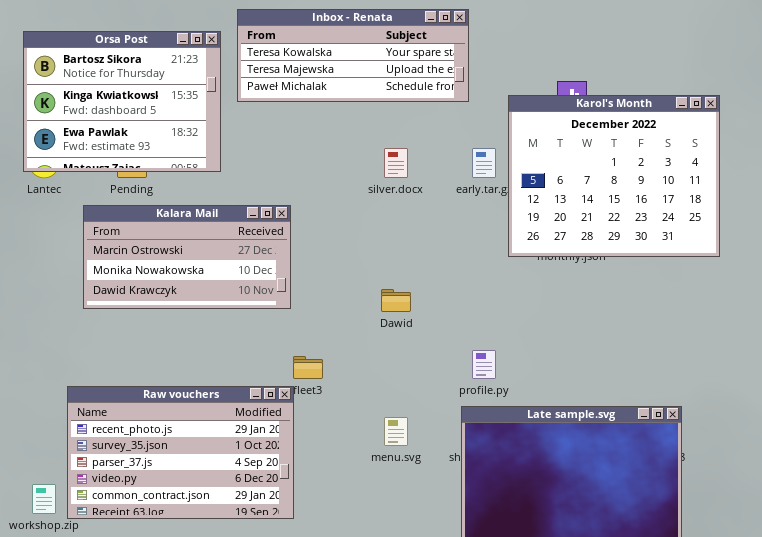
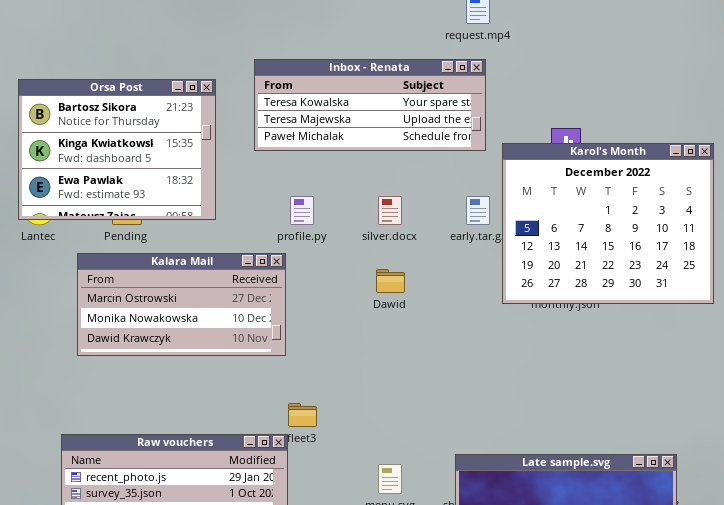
Inbox - Renata: [237,9,469,102] -> [254,59,486,151], moved
Dawid: [381,289,411,312] -> [376,269,405,293], moved
profile.py: [472,350,496,379] -> [290,196,314,225], moved

